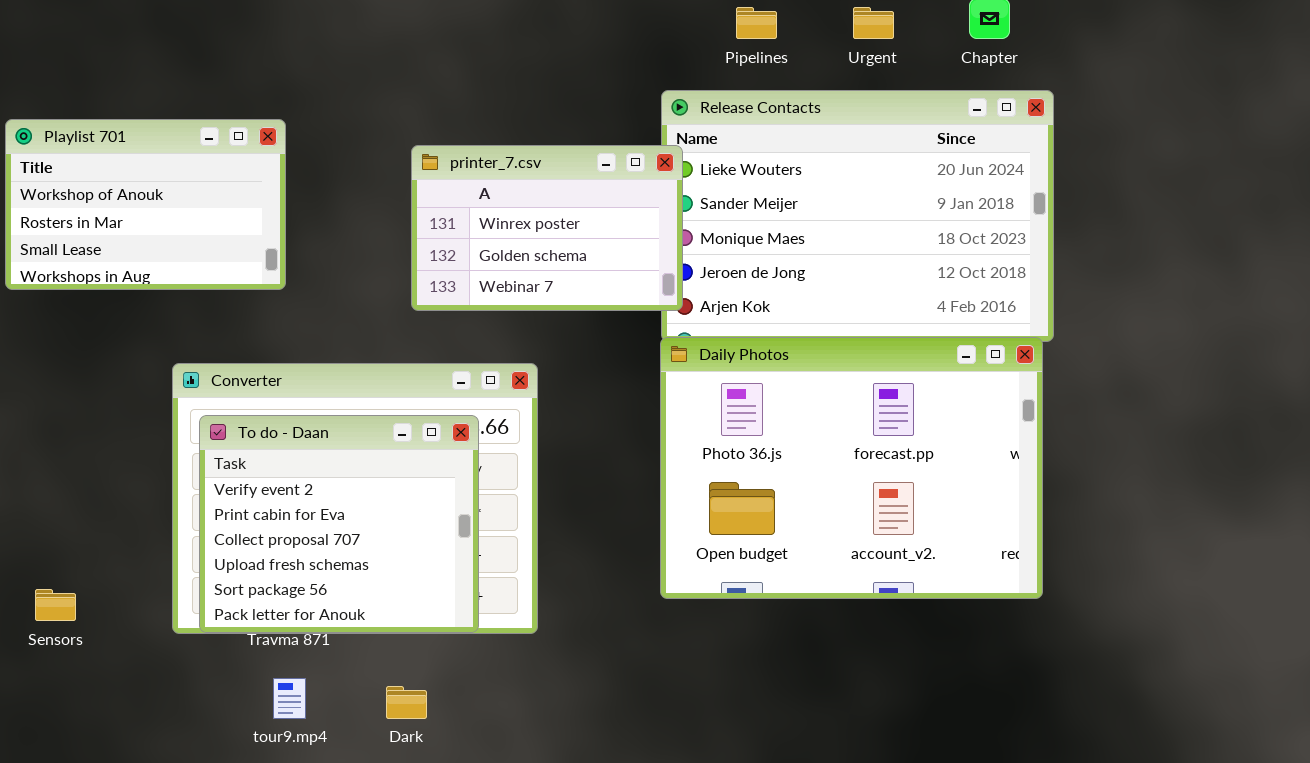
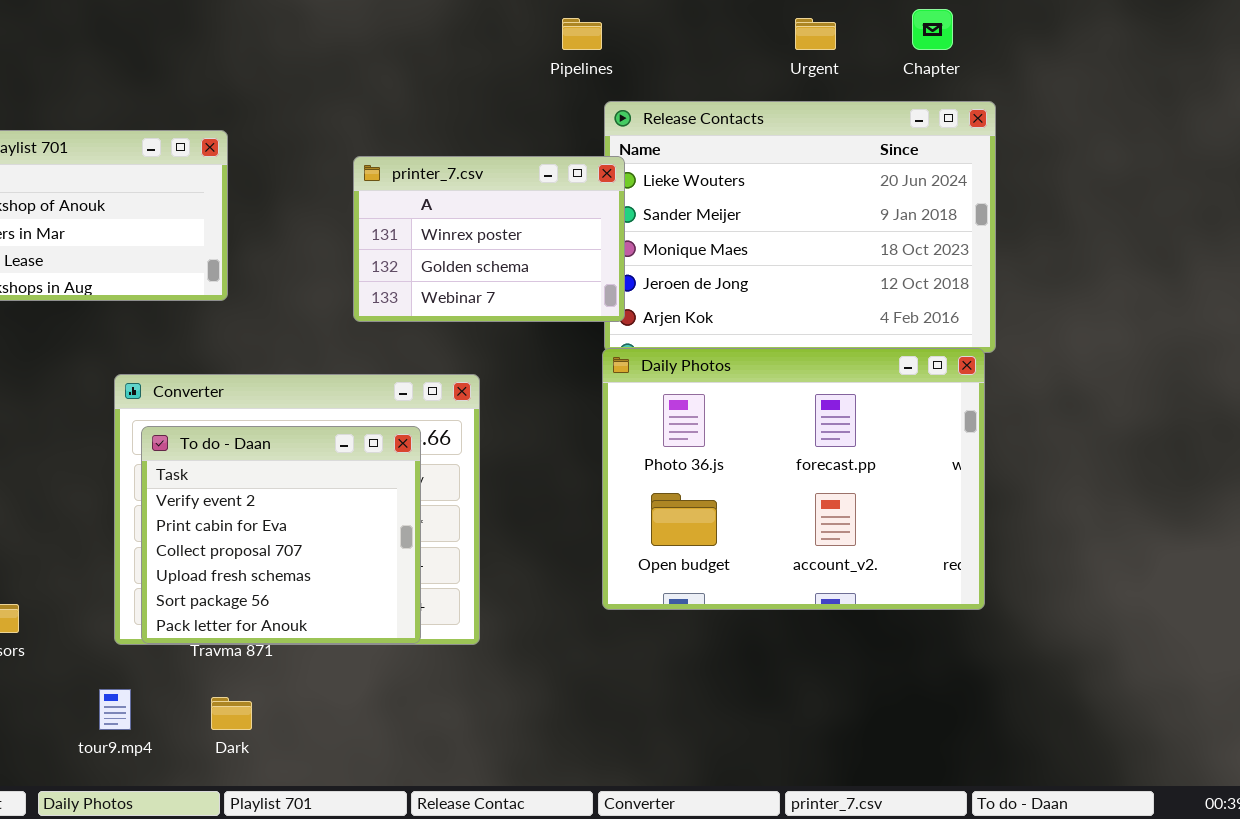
Pipelines: [736,7,777,39] -> [562,18,602,50], moved
tour9.mp4: [273,678,306,719] -> [99,689,131,730], moved
Dark: [386,686,427,719] -> [211,697,252,730], moved

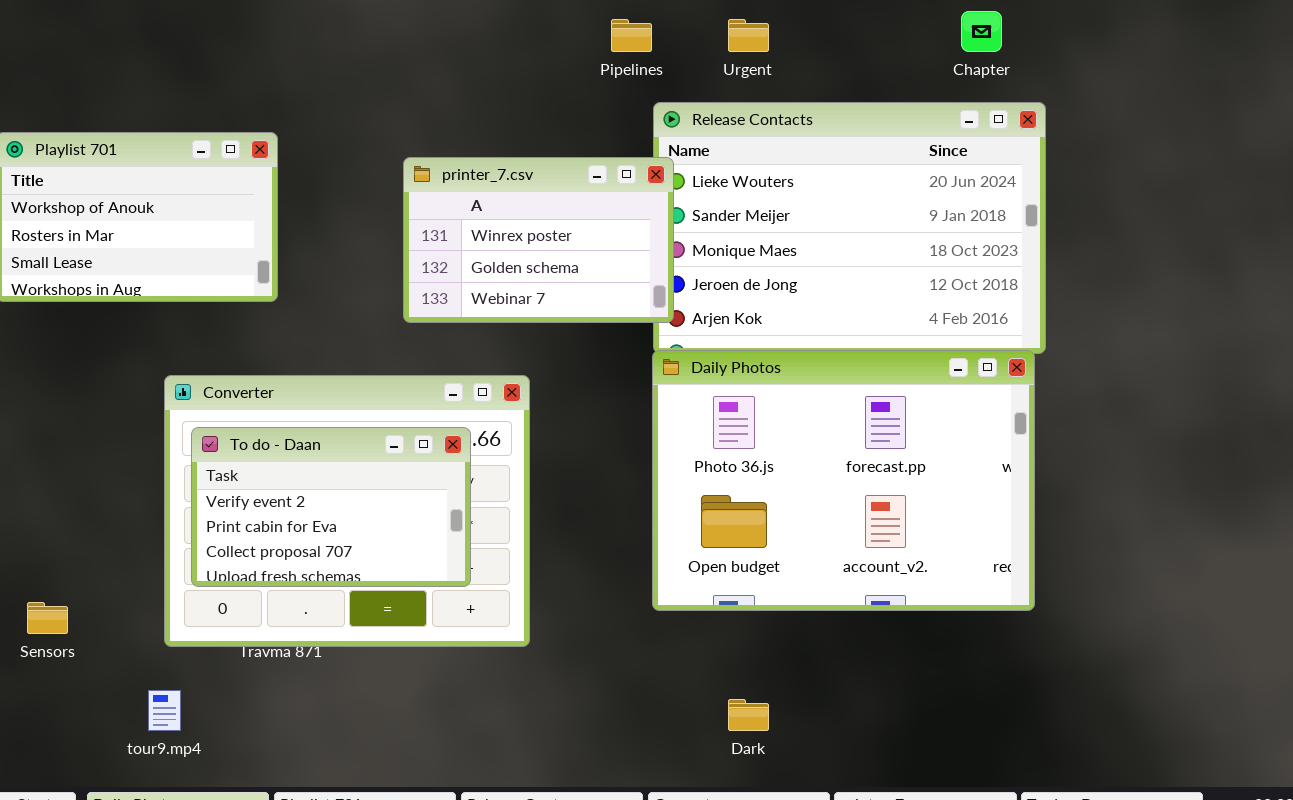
Urgent: [795,18,836,50] -> [728,19,769,52], moved
To do - Daan: [141,426,421,644] -> [191,427,471,587], resized
Dark: [211,697,252,730] -> [728,699,769,731], moved

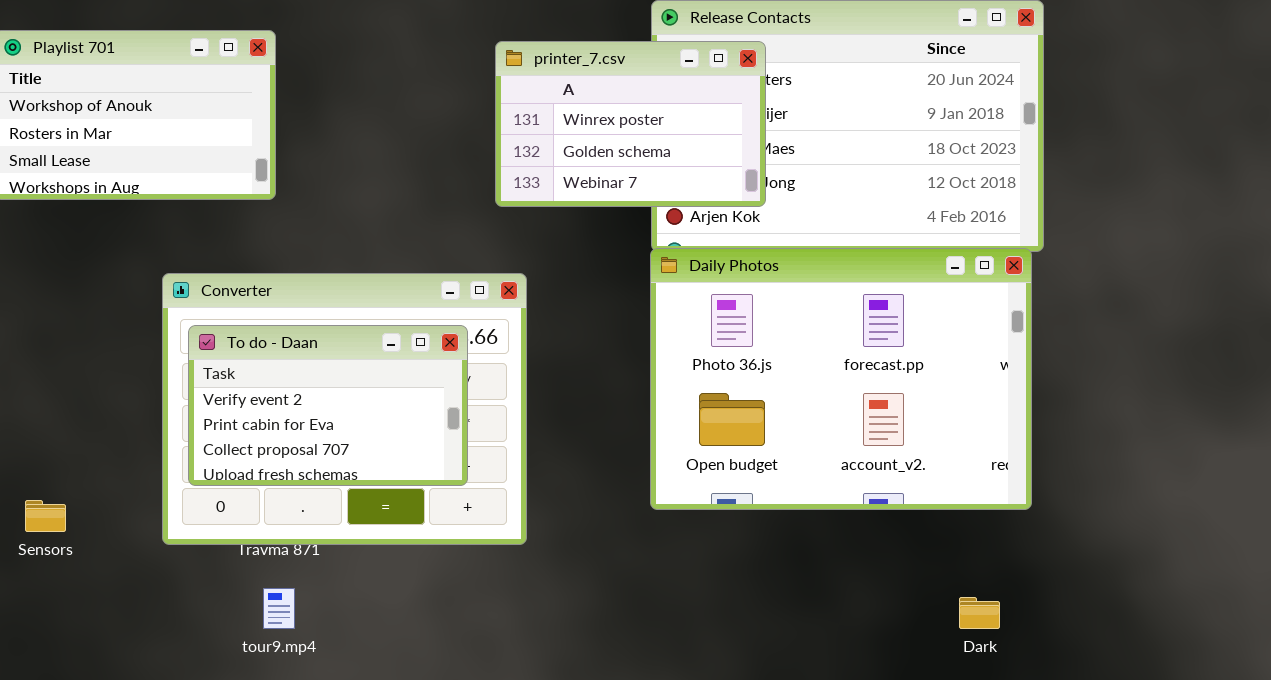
printer_7.csv: [403,157,674,323] -> [495,41,766,207], moved
tour9.mp4: [148,690,181,731] -> [263,588,295,629], moved
Dark: [728,699,769,731] -> [959,597,1000,629], moved

